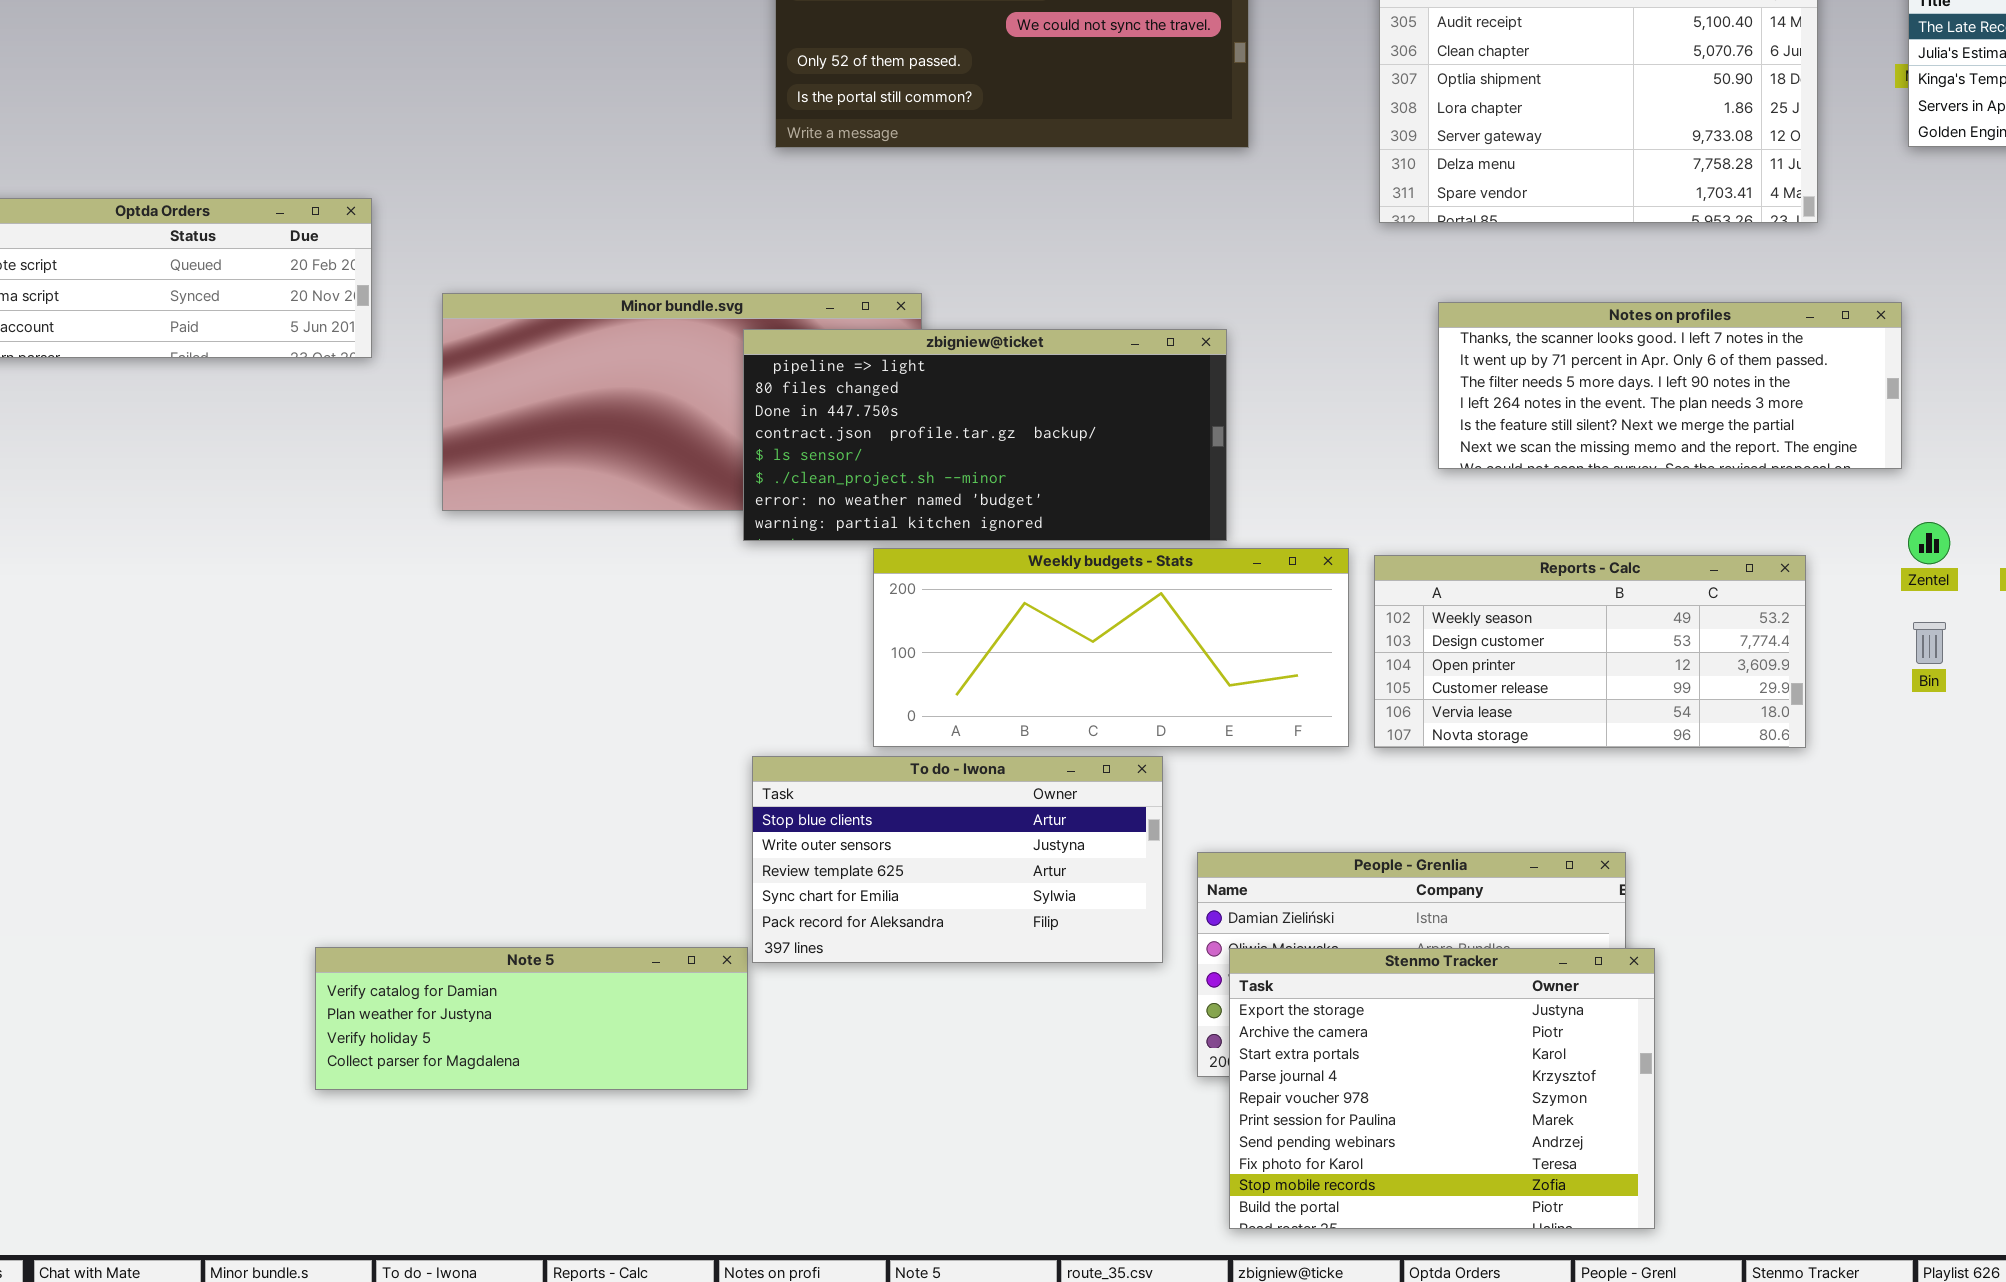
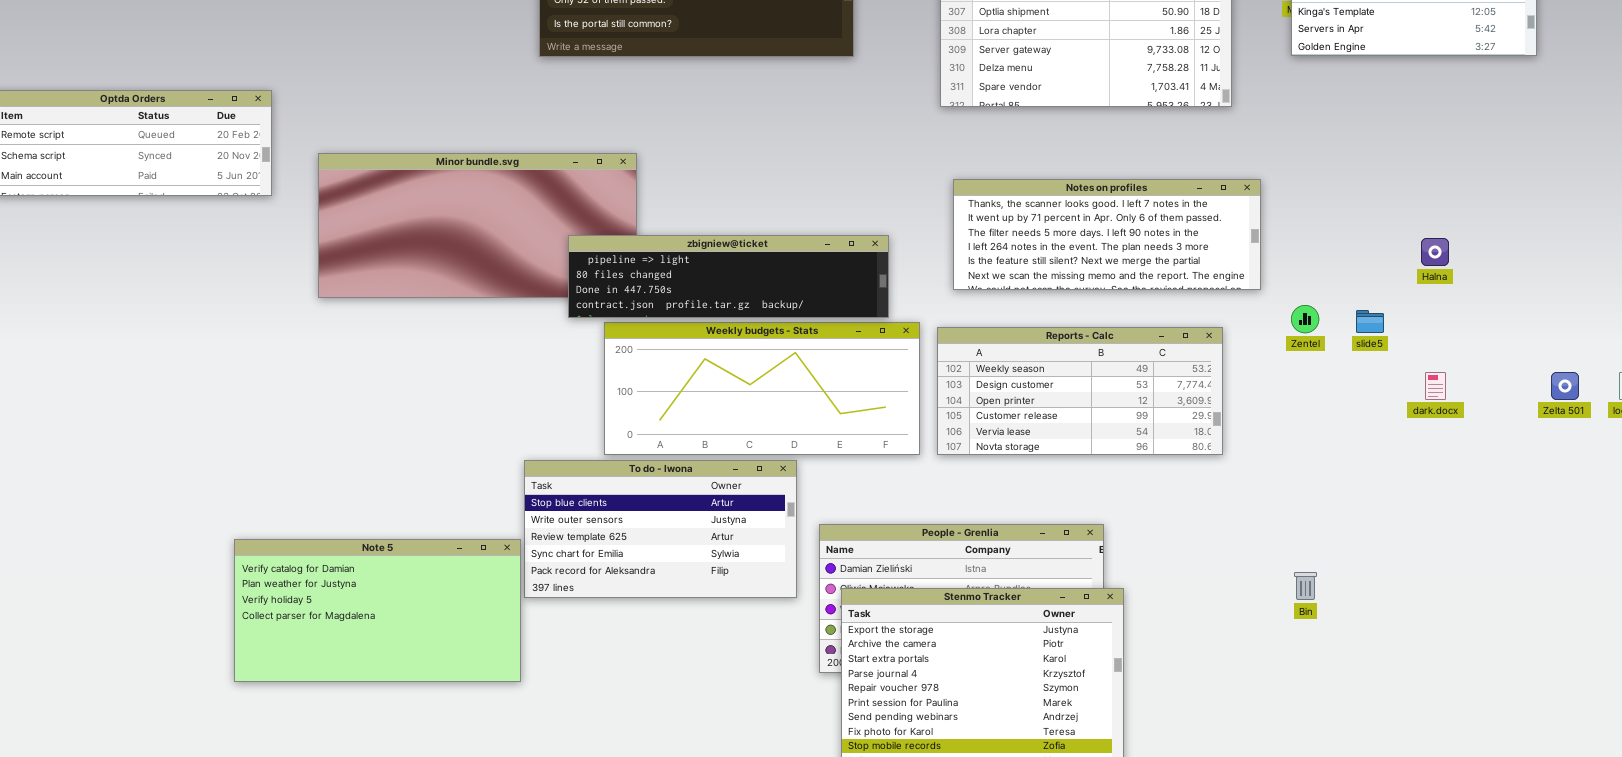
Notes on profiles: [1438,302,1902,469] -> [953,179,1261,290], moved
zbigniew@ticket: [743,329,1227,541] -> [568,235,889,318], moved, resized
Bin: [1913,622,1946,664] -> [1294,572,1317,600], moved
Note 5: [315,947,748,1090] -> [234,539,521,682], resized

